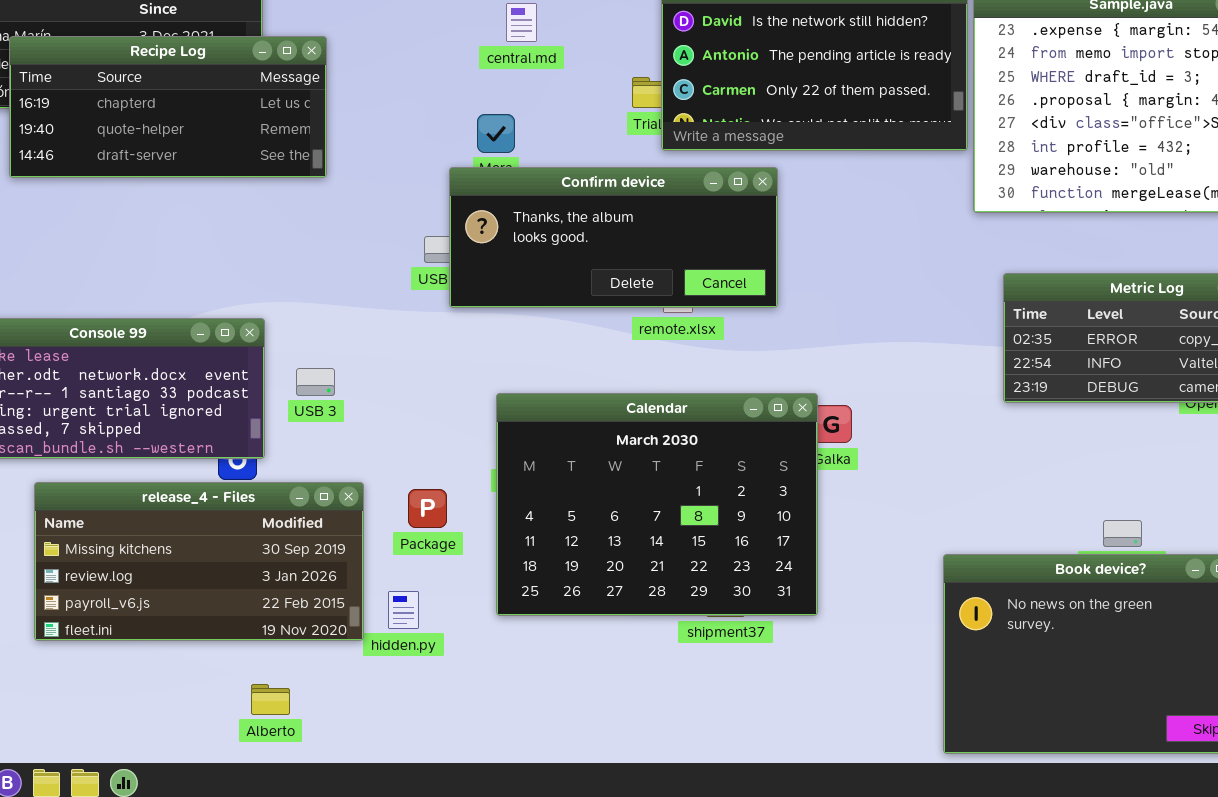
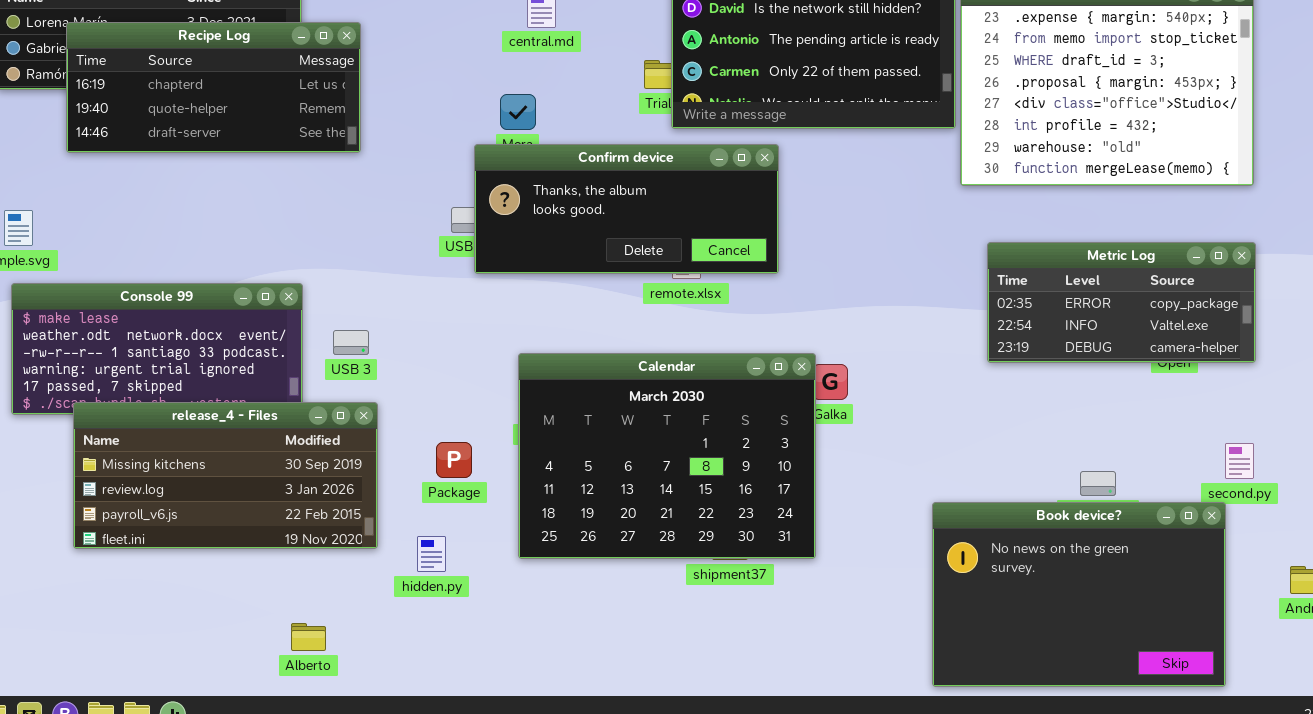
release_4 - Files: [34,482,364,641] -> [73,402,378,549], moved

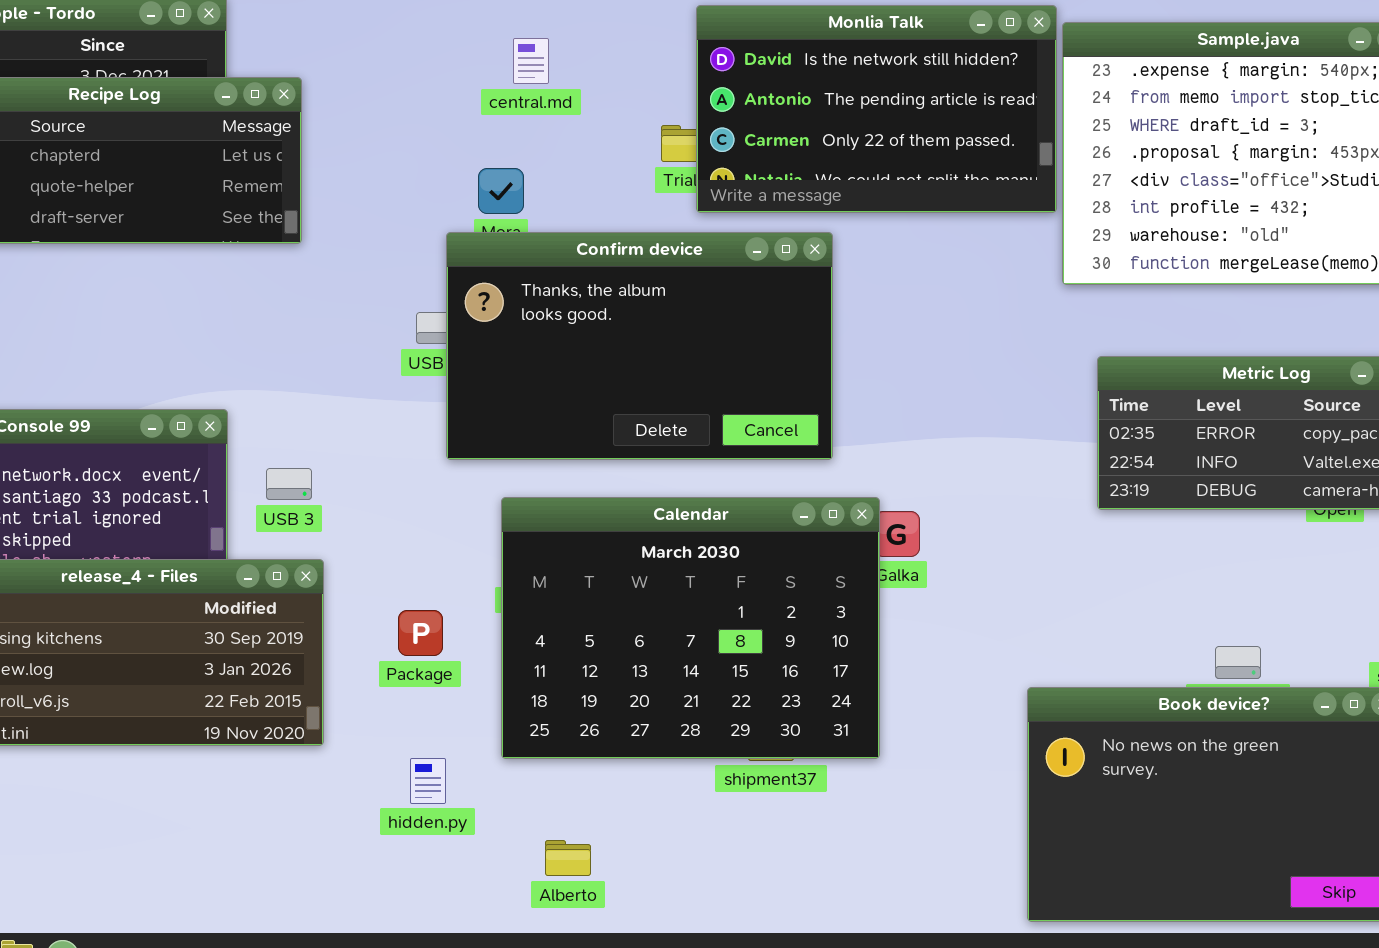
Confirm device: [474,144,779,274] -> [446,232,833,460], resized
hidden.py: [417,536,446,572] -> [410,758,446,804], moved
Alberto: [291,623,326,651] -> [545,840,591,876], moved

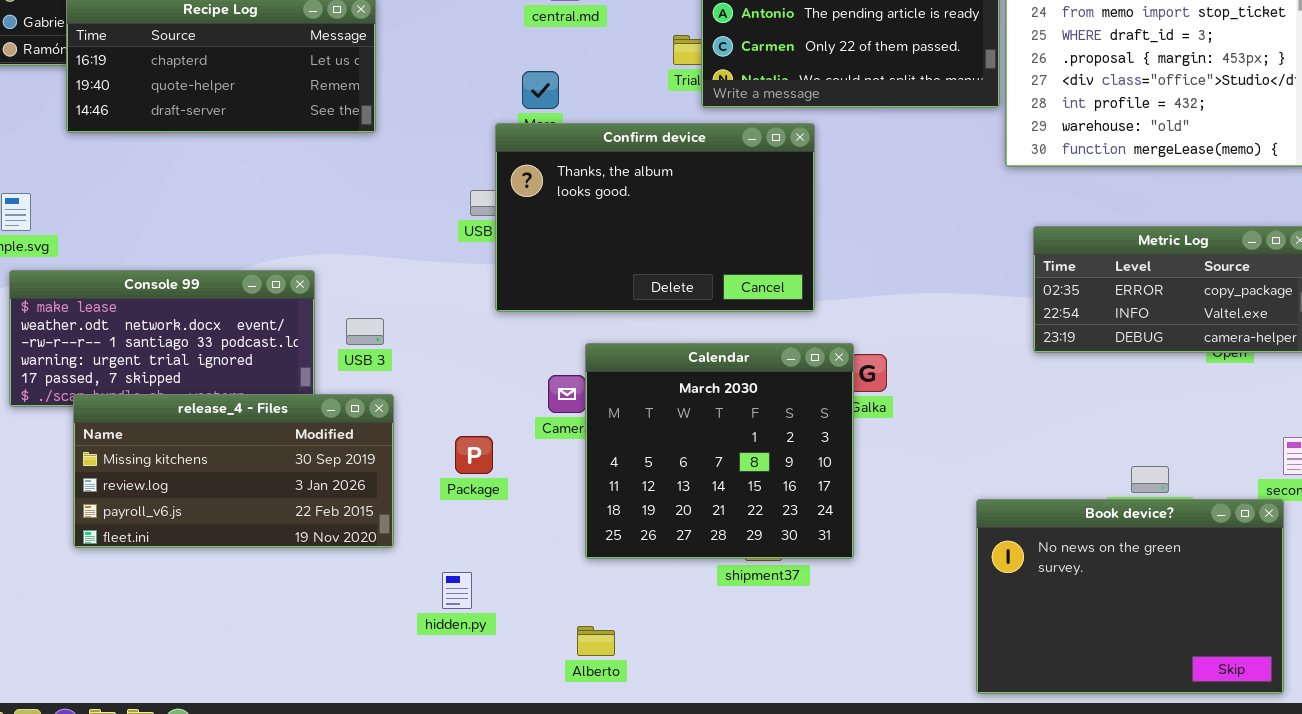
Calendar: [501,497,880,759] -> [585,343,854,559], resized
hidden.py: [410,758,446,804] -> [442,572,472,609], moved

